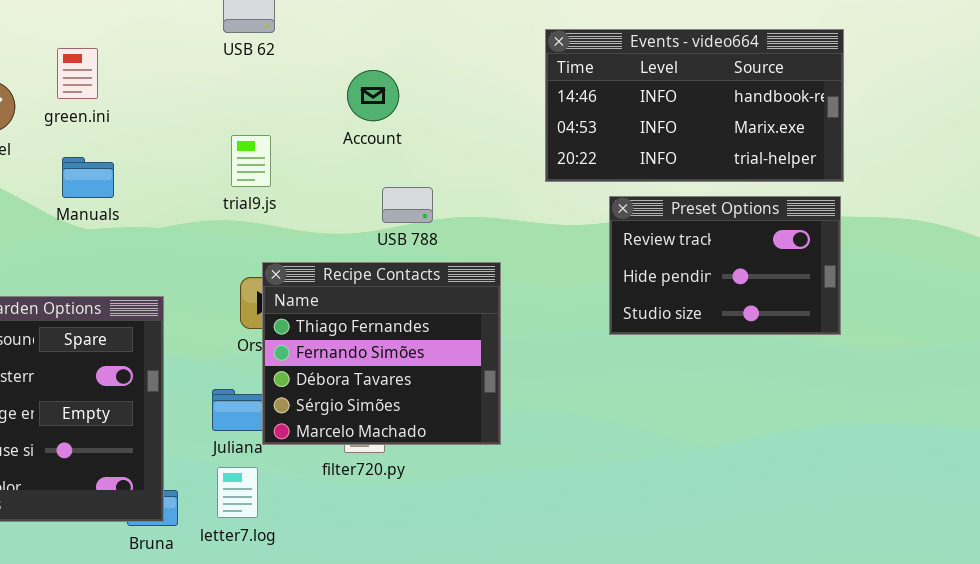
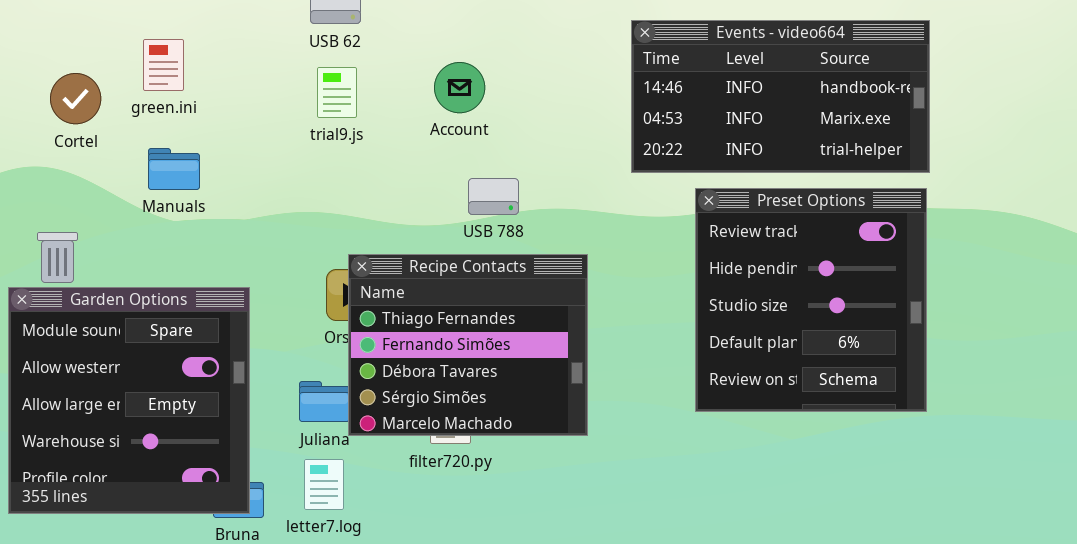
trial9.js: [231,135,271,187] -> [317,67,357,118], moved
Preset Options: [609,196,841,335] -> [695,188,927,412], resized

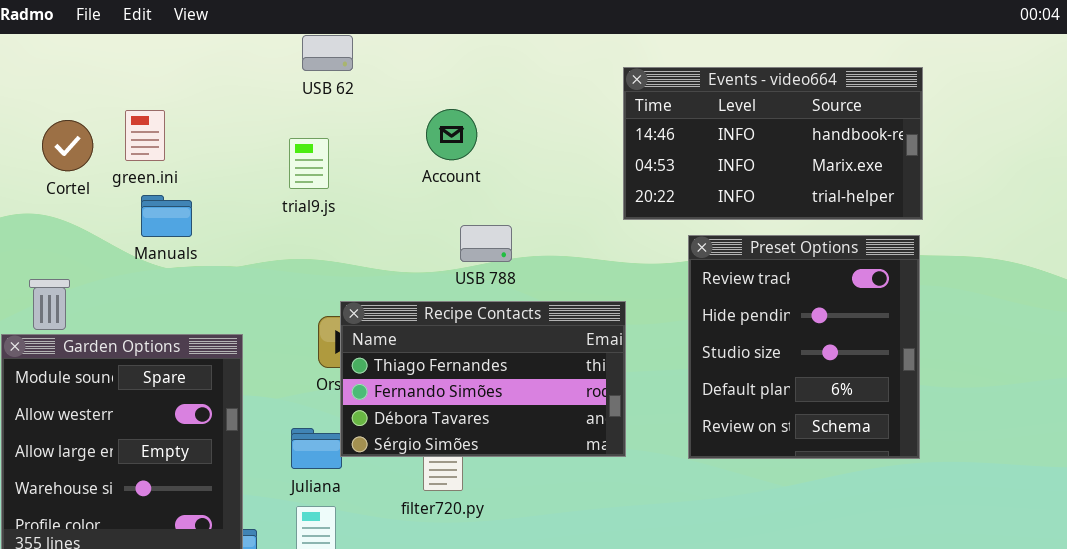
green.ini: [143,39,184,91] -> [125,110,165,161], moved
trial9.js: [317,67,357,118] -> [289,138,329,189], moved
Recipe Contacts: [348,254,588,436] -> [340,301,626,457], resized

